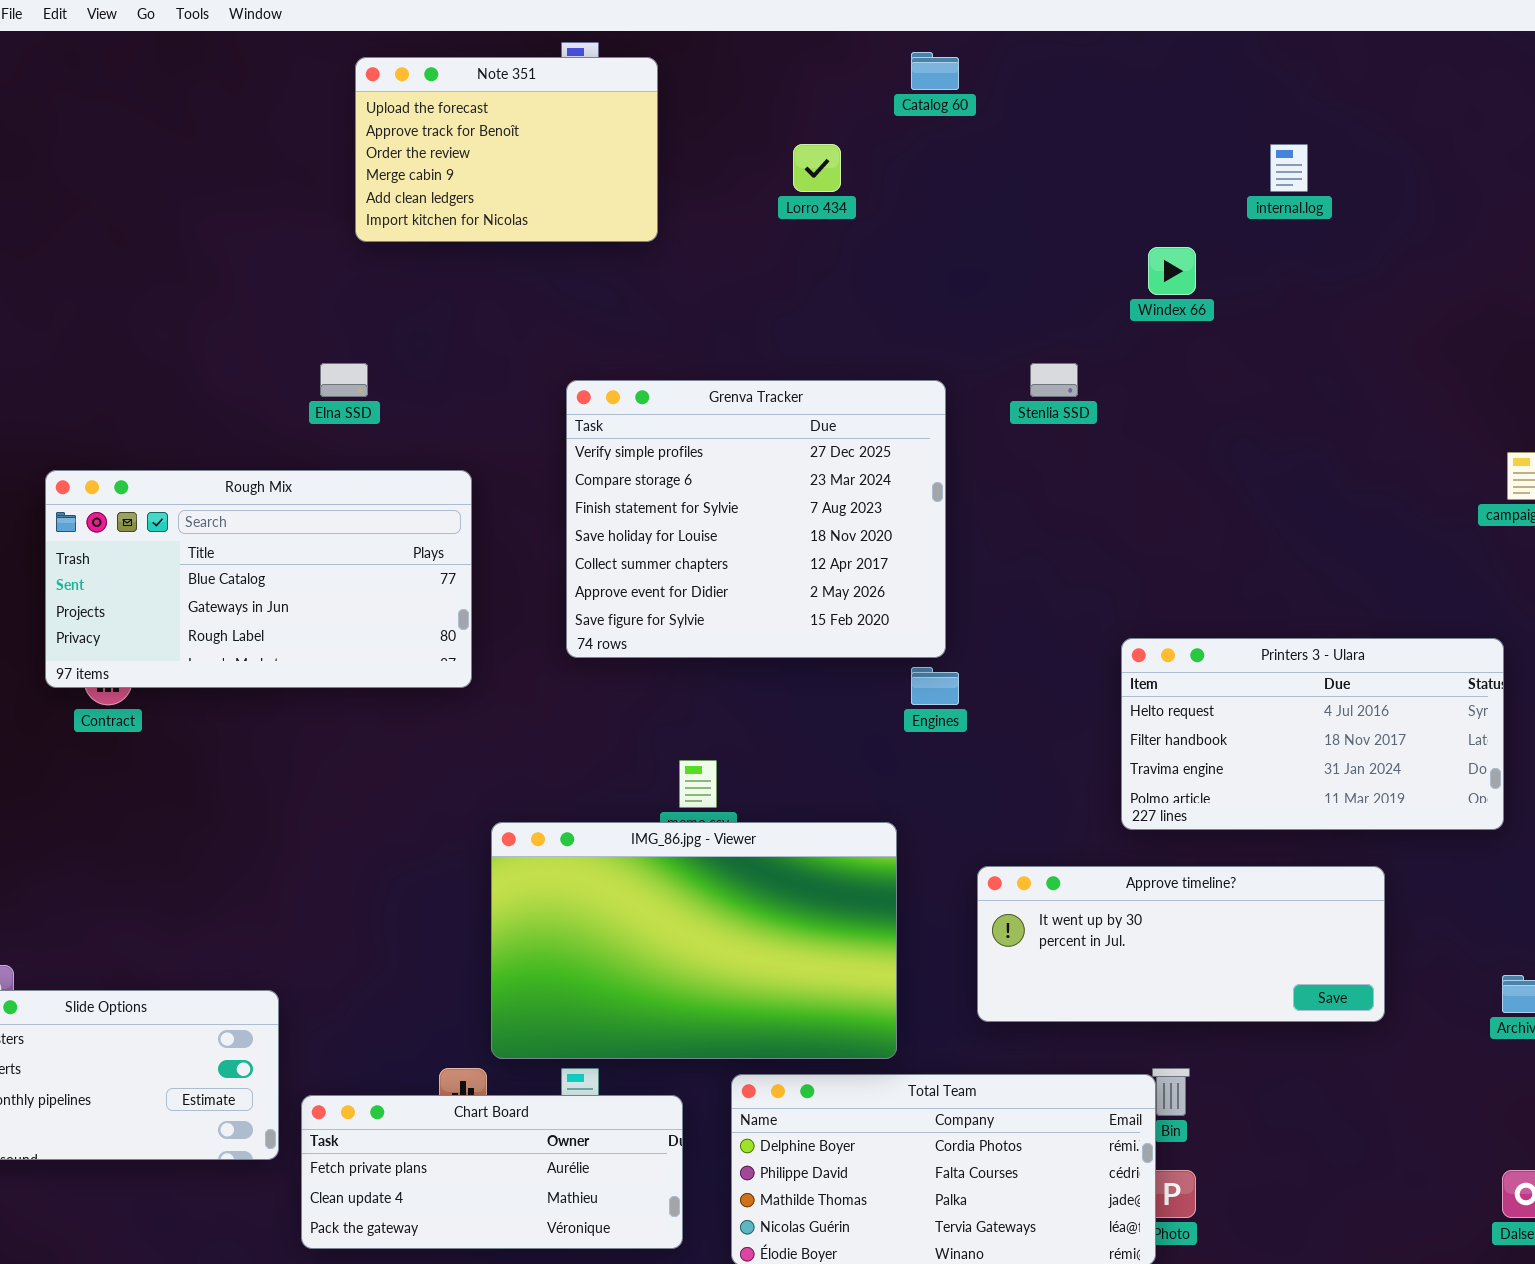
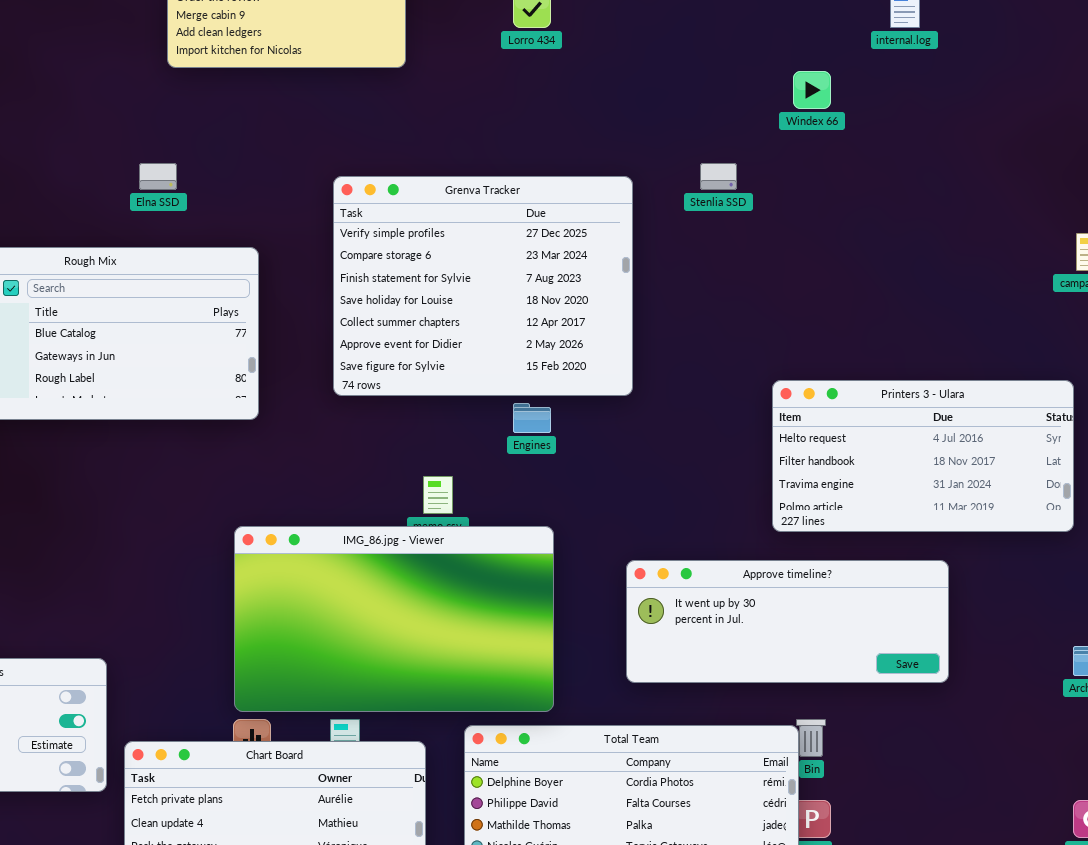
Engines: [911,667,959,705] -> [513,403,551,433], moved
IMG_86.jpg - Viewer: [491,822,897,1059] -> [234,526,554,712], moved
Approve timeline?: [977,866,1385,1022] -> [626,560,949,683], moved

